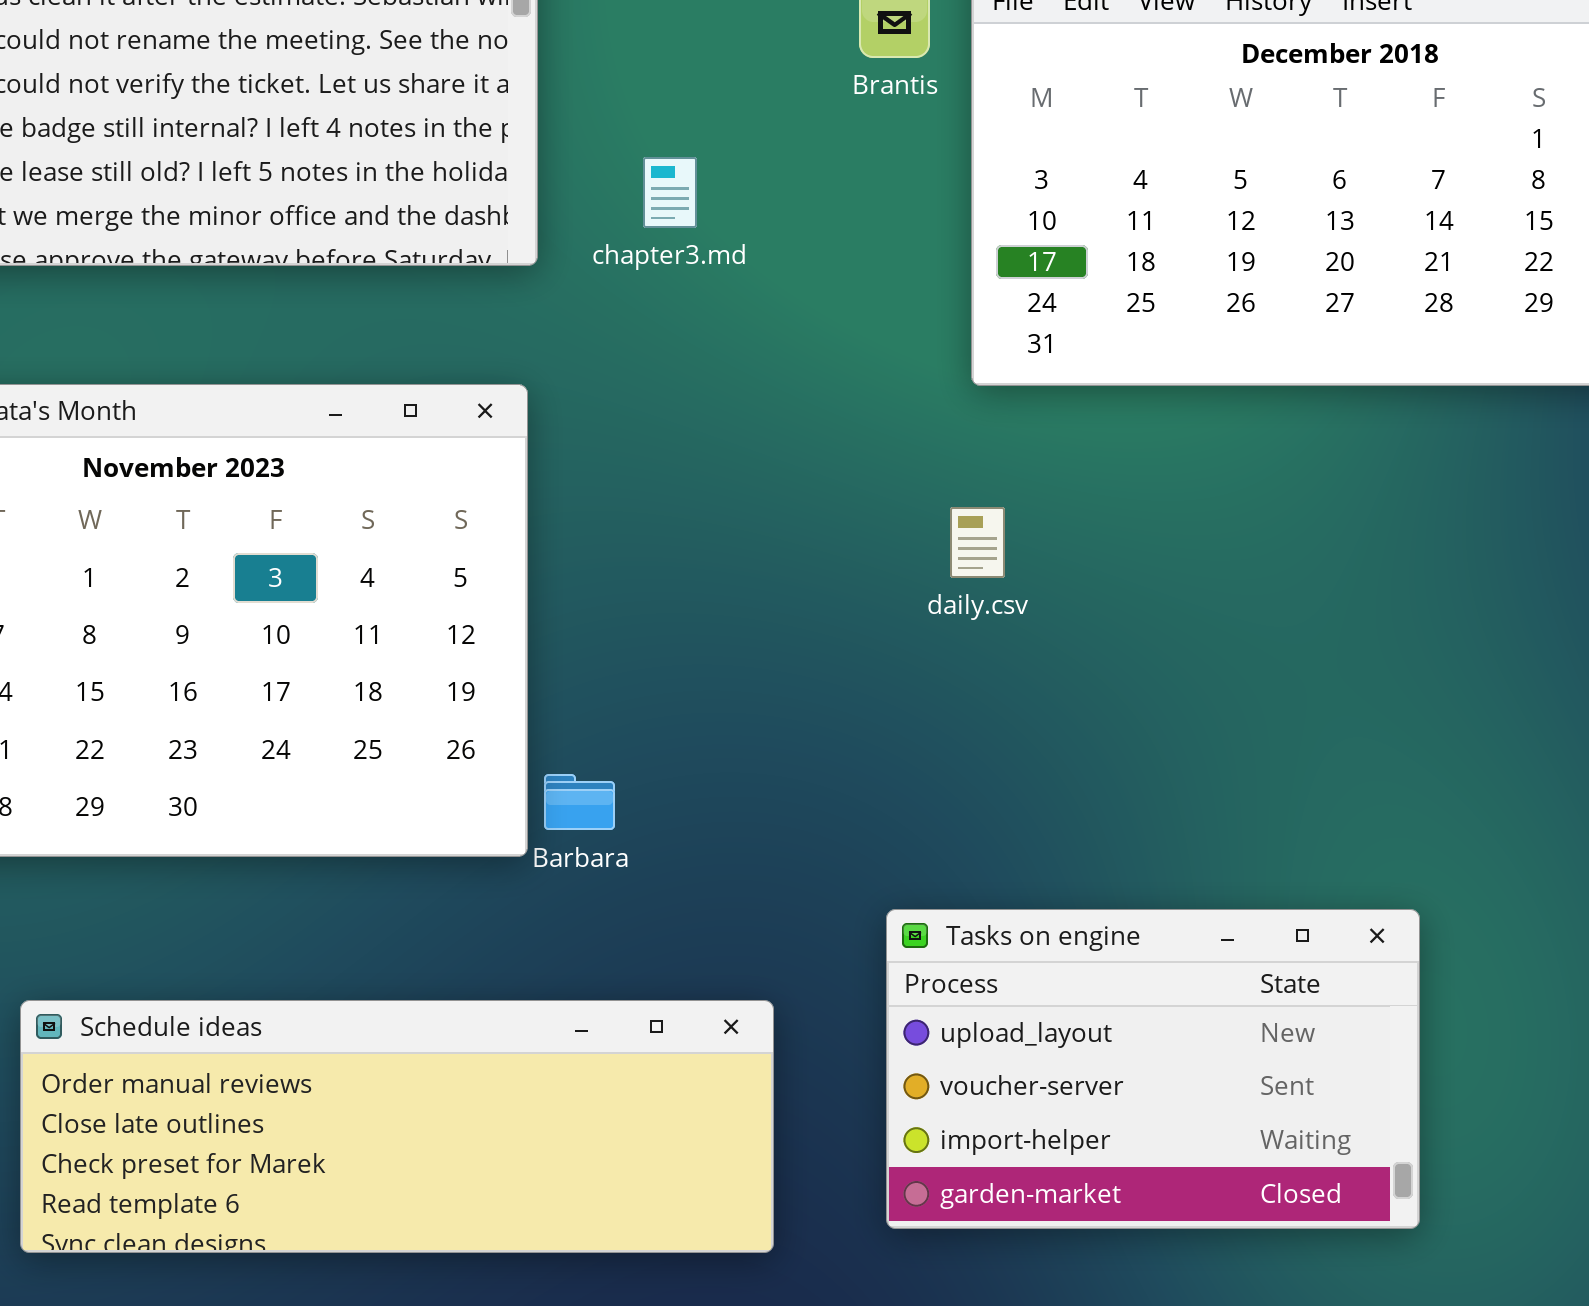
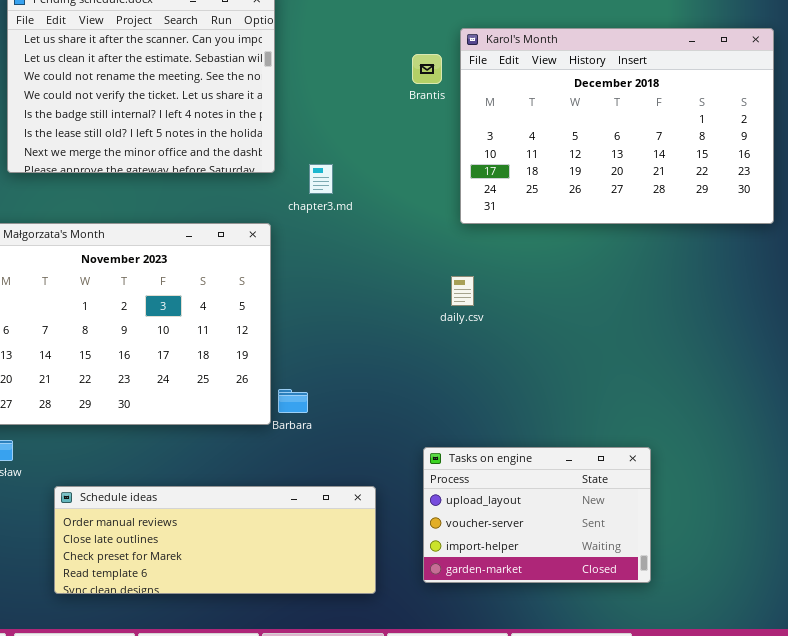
chapter3.md: [643,157,697,228] -> [309,164,333,194], moved

